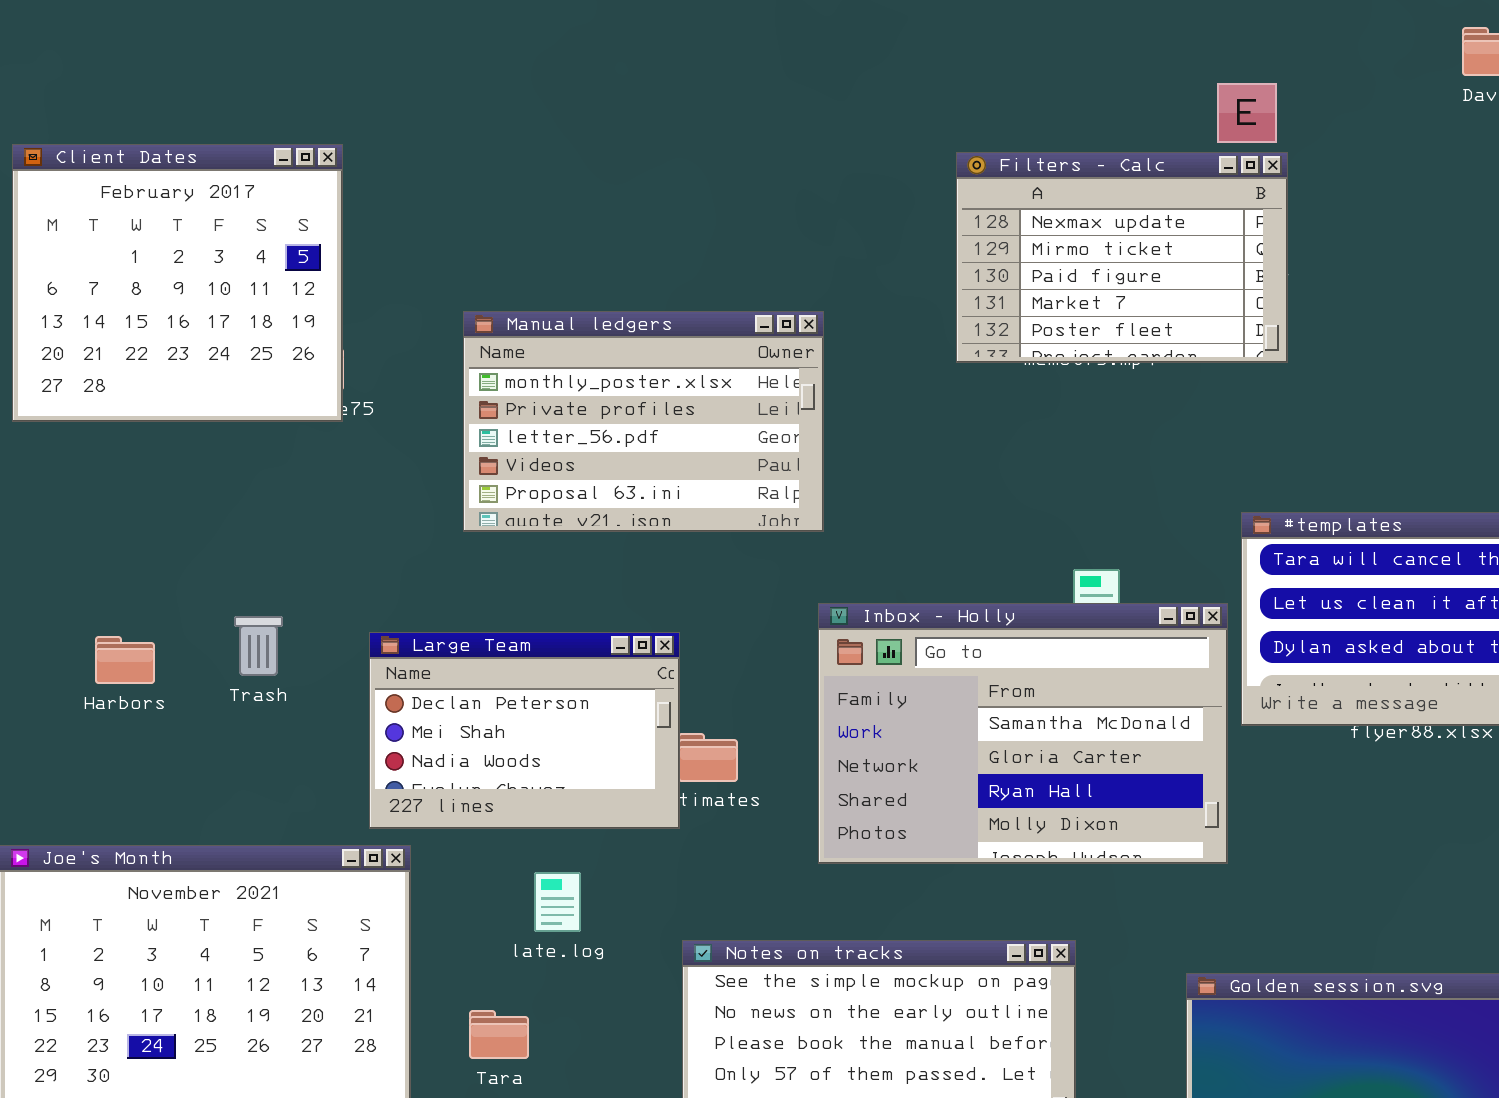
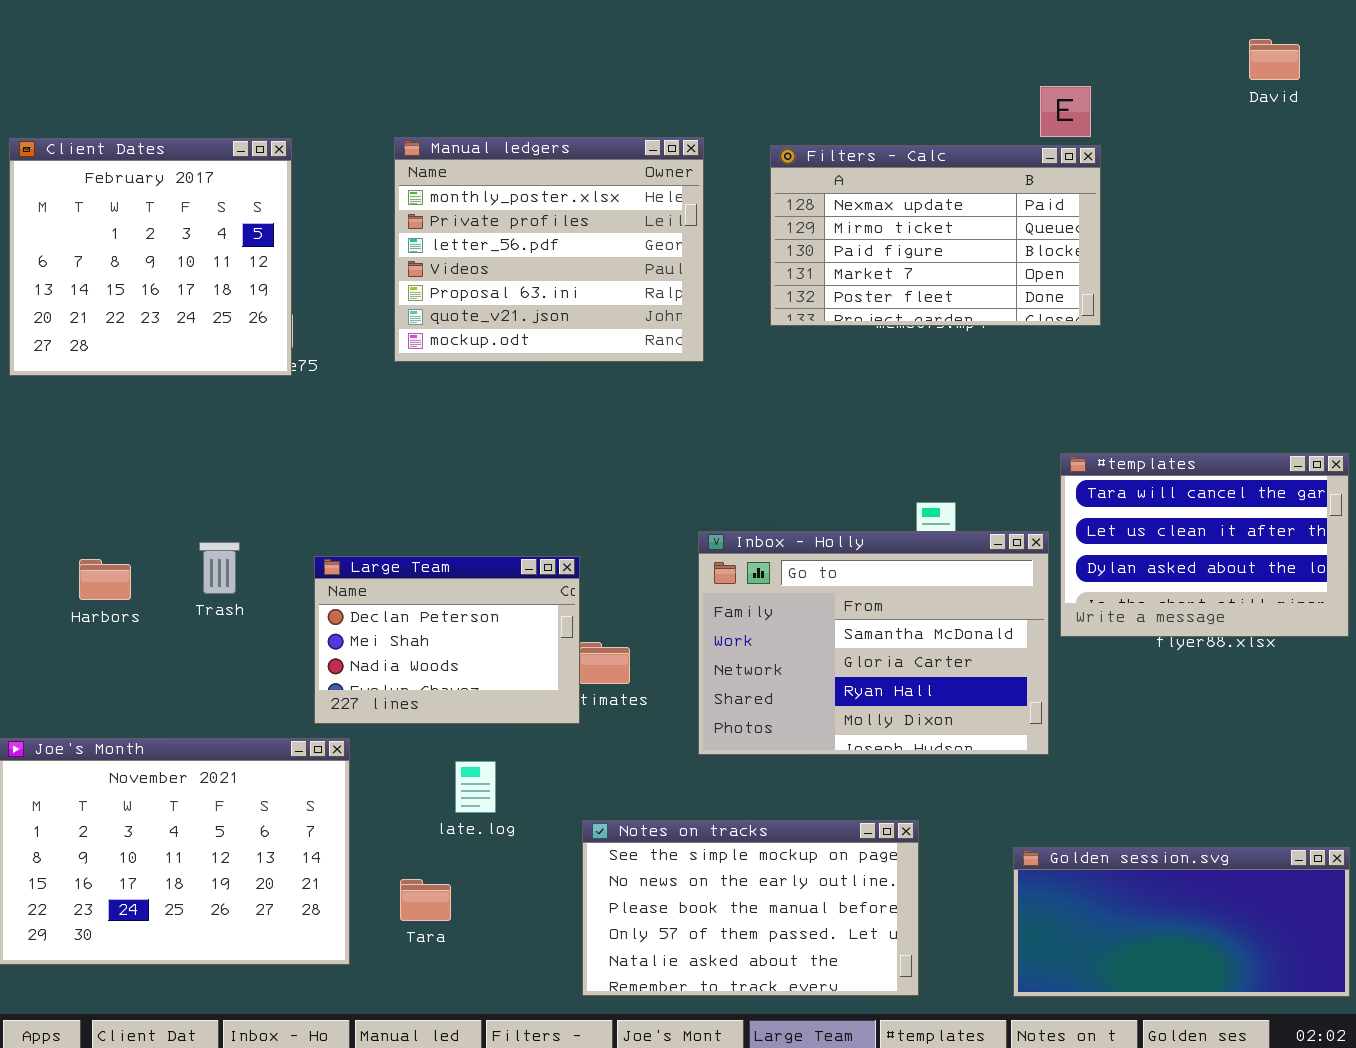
Filters - Calc: [956,152,1288,363] -> [770,145,1101,326], resized
Manual ledgers: [463,311,824,532] -> [394,137,704,362], moved, resized

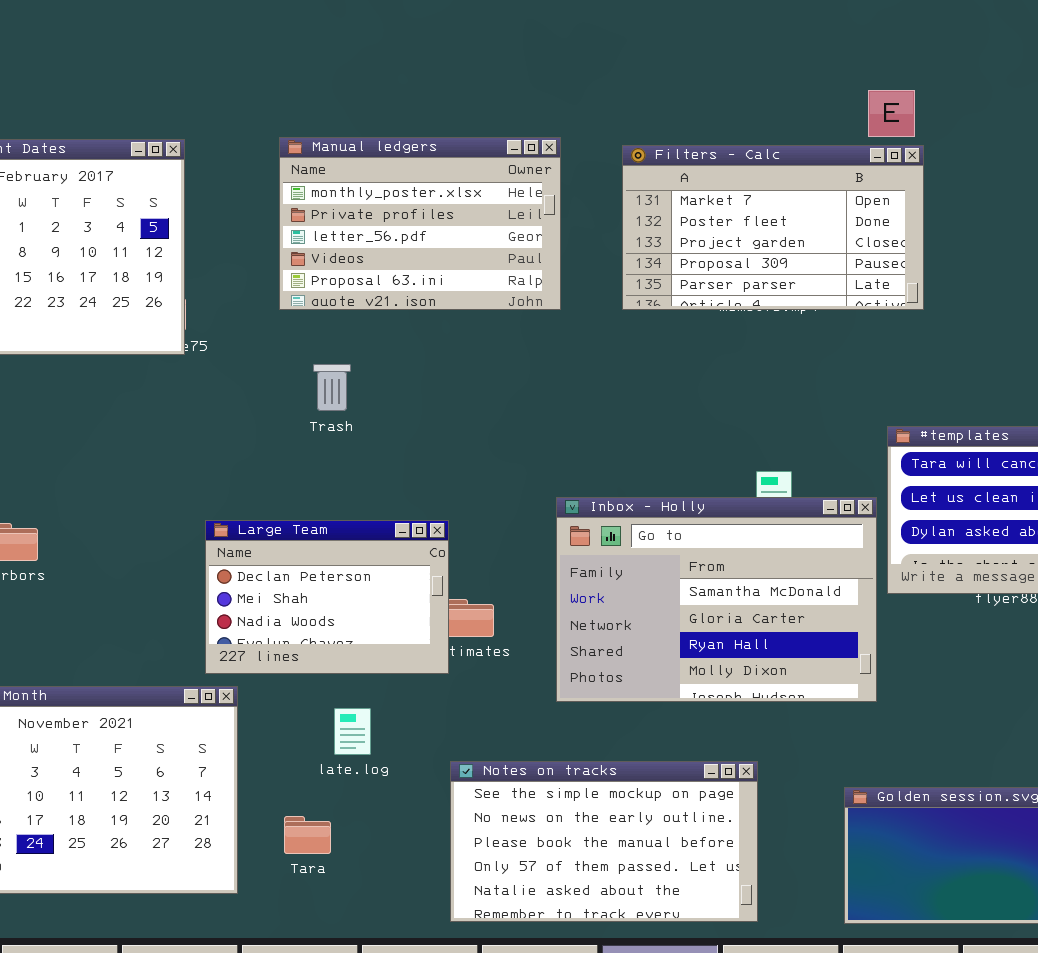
Manual ledgers: [394,137,704,362] -> [279,137,561,310], resized
Filters - Calc: [770,145,1101,326] -> [622,145,924,310], scrolled down 3 rows
Trash: [199,542,240,594] -> [313,364,351,411], moved

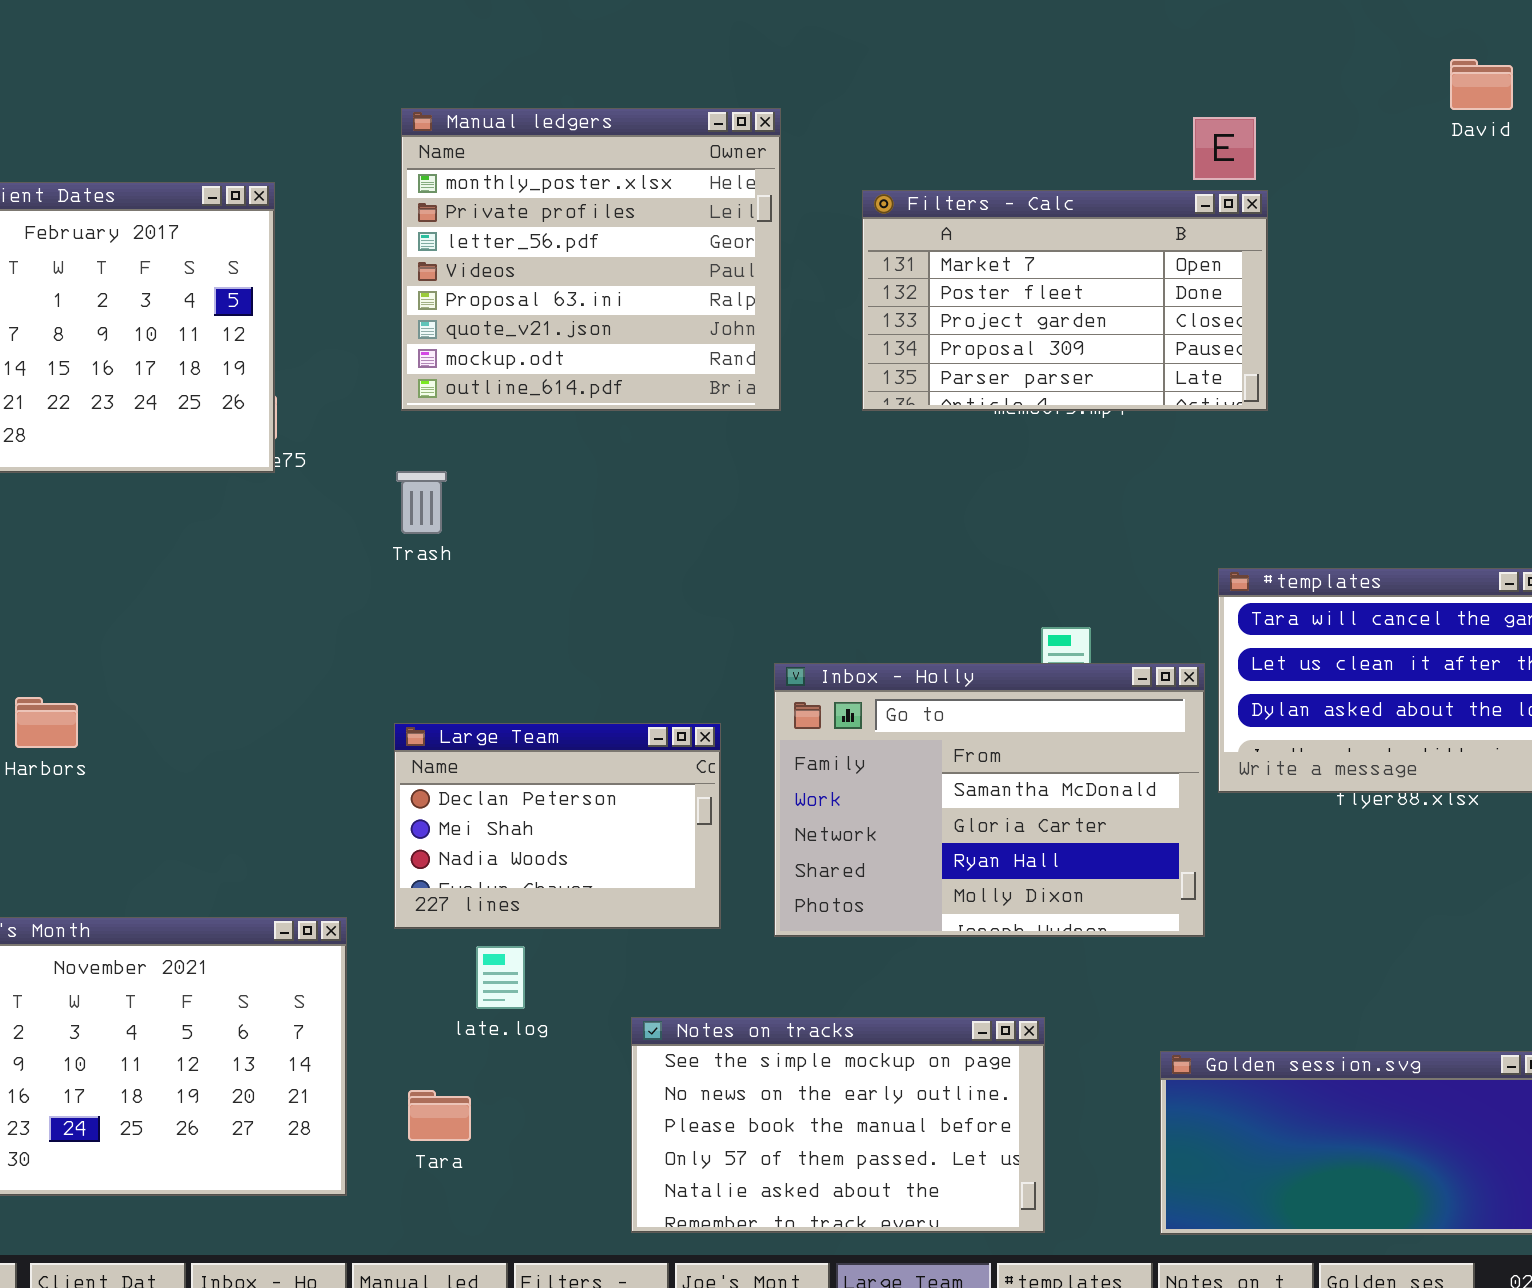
Manual ledgers: [279,137,561,310] -> [401,108,781,411], resized
Trash: [313,364,351,411] -> [396,471,447,534], moved
Large Team: [205,520,449,674] -> [394,723,721,929], moved

